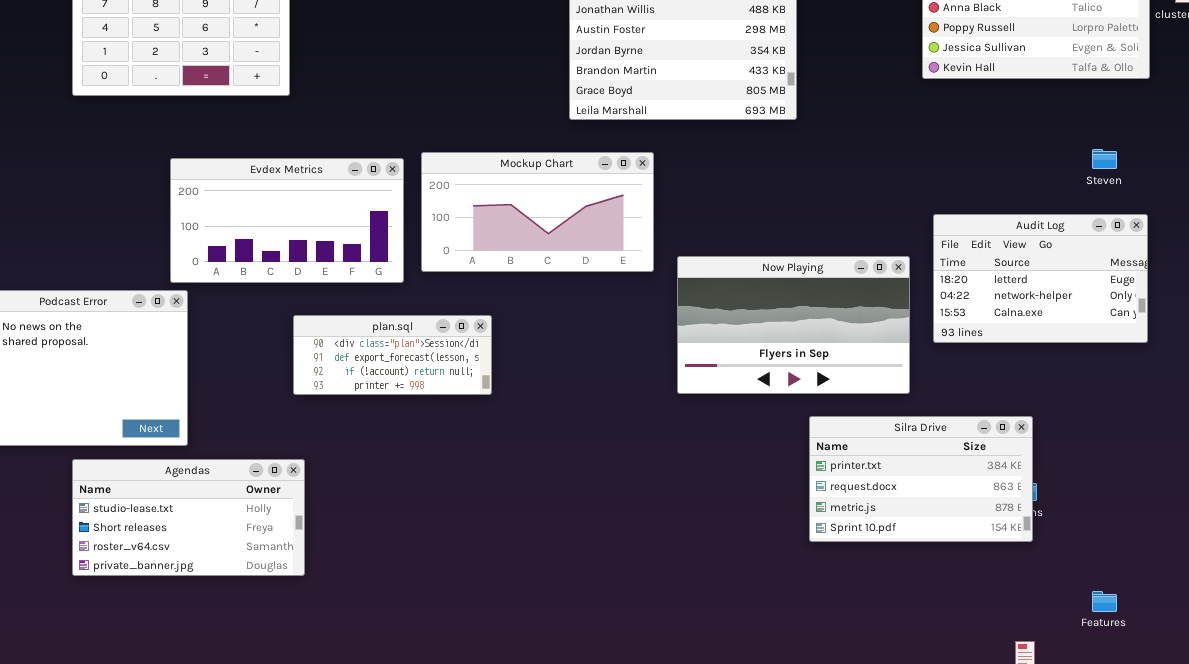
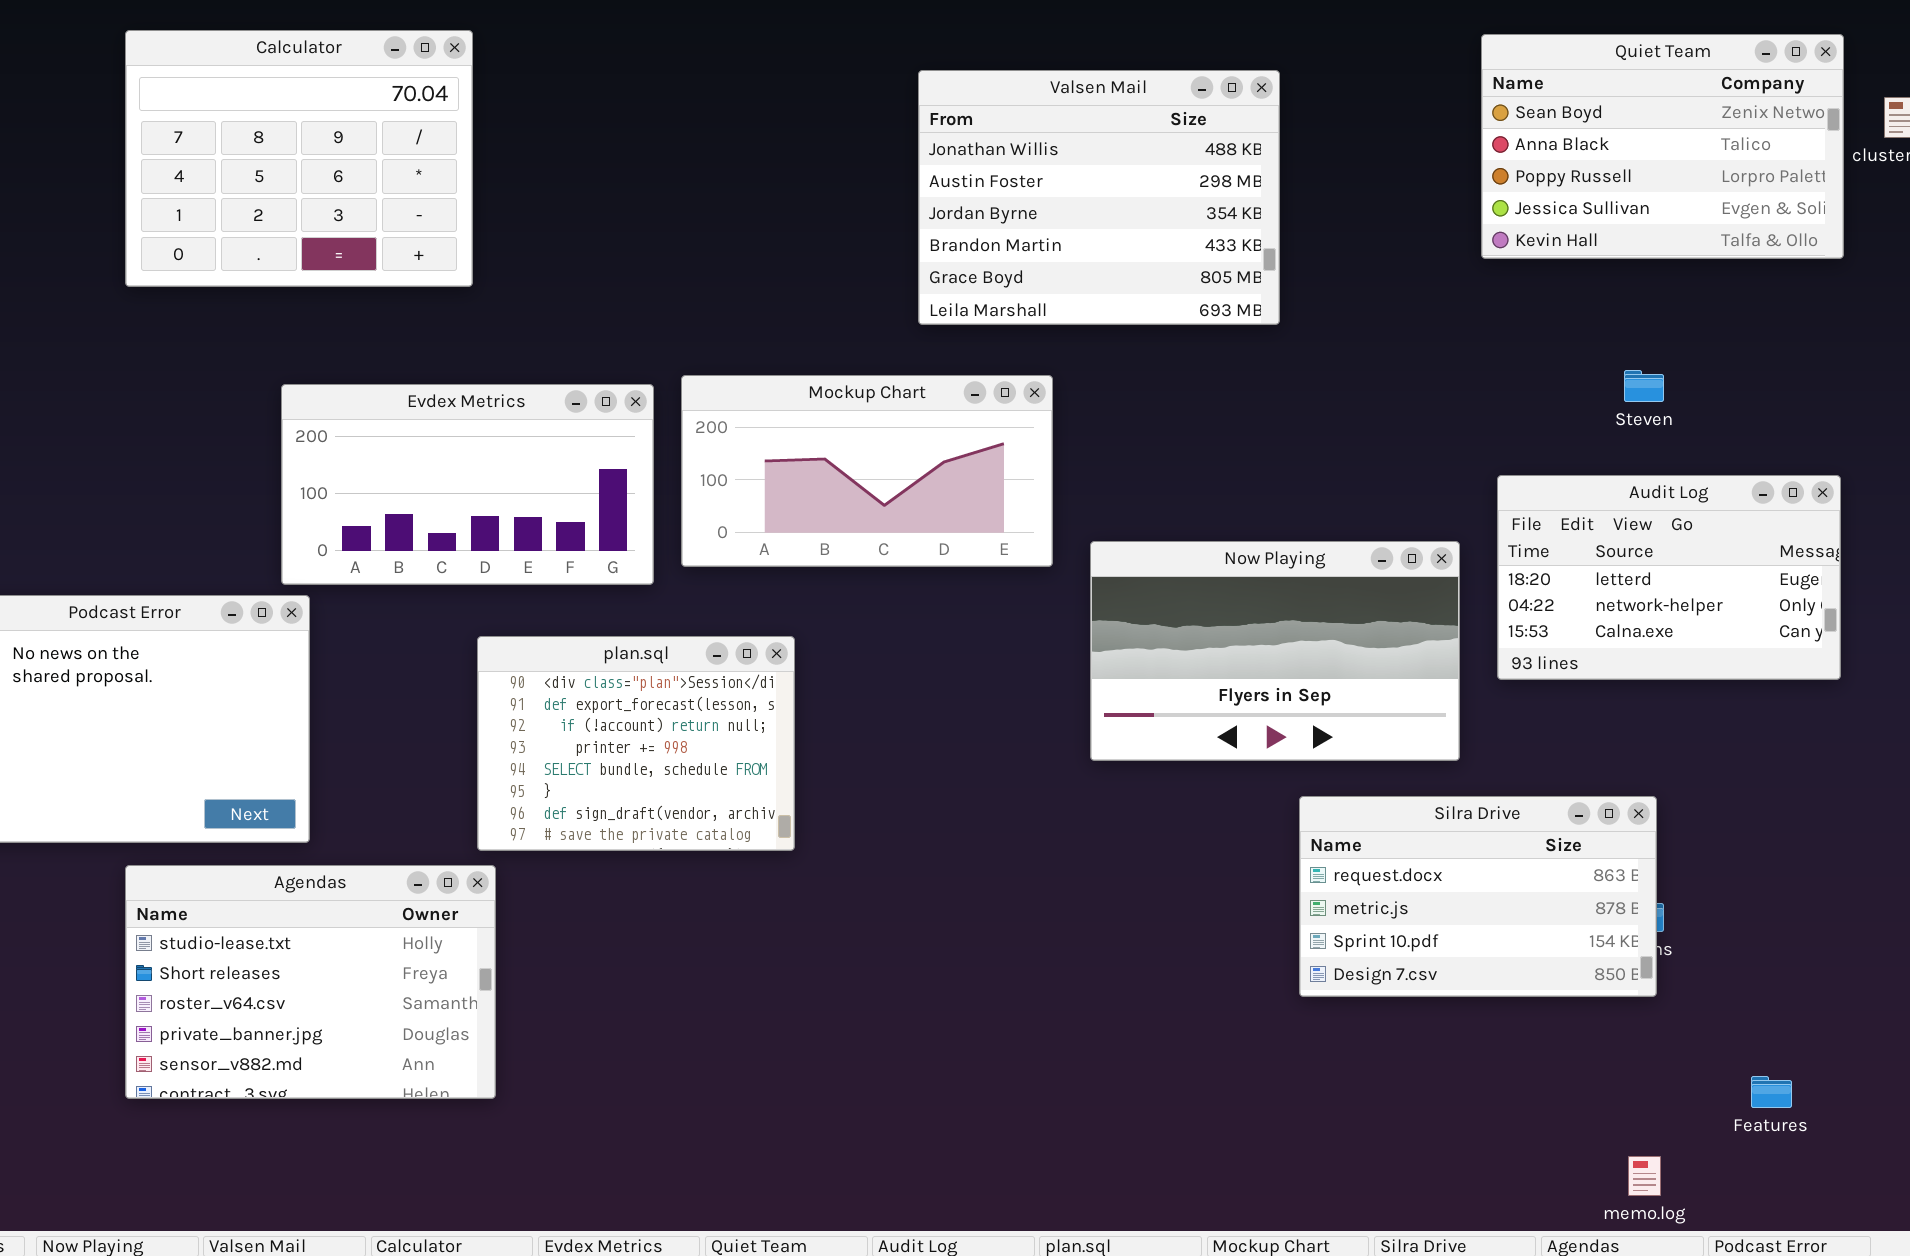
Steven: [1092,149,1117,169] -> [1624,370,1664,402], moved
plan.sql: [293,315,492,395] -> [477,636,795,851], resized
Silra Drive: [809,416,1033,542] -> [1299,796,1657,997], scrolled down 1 row
Agendas: [72,459,305,576] -> [125,865,496,1099], resized

